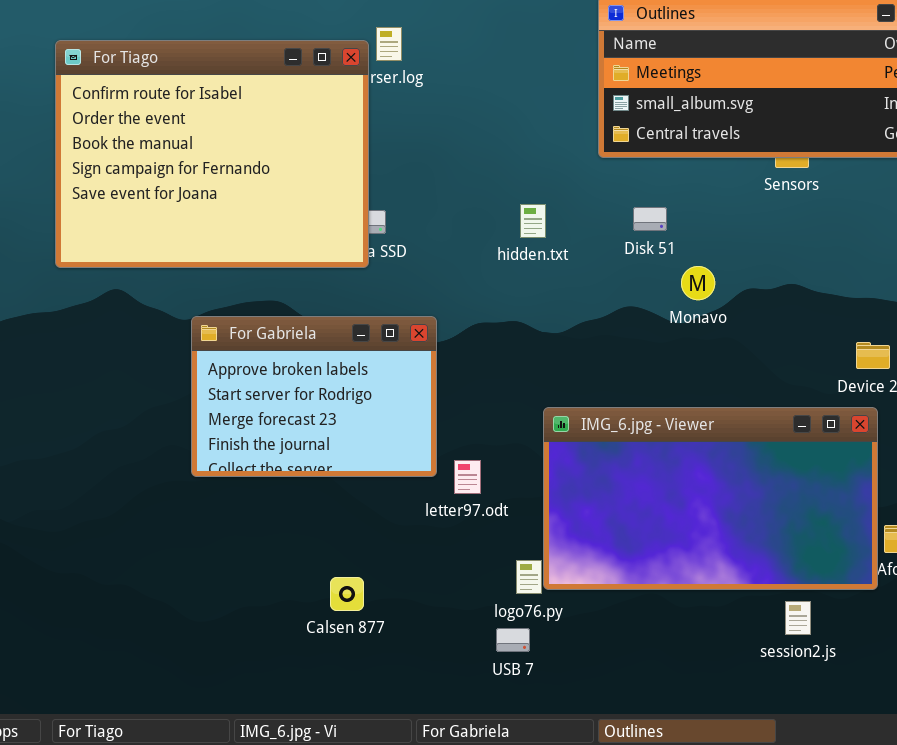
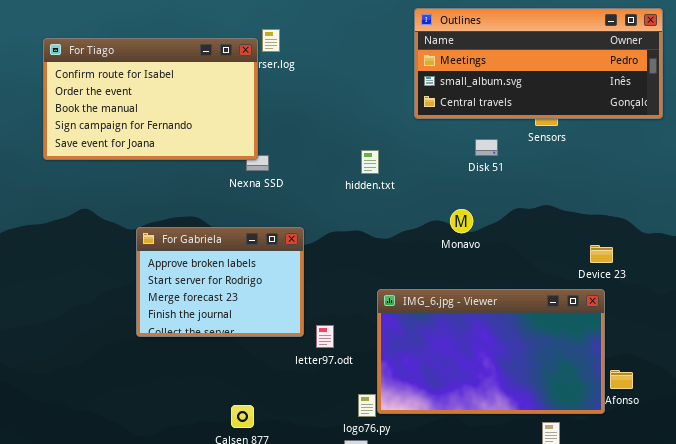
For Tiago: [55,40,369,268] -> [43,38,258,160], resized
Disk 51: [633,207,667,231] -> [475,139,498,156], moved
Monavo: [681,266,715,300] -> [450,209,473,233], moved

